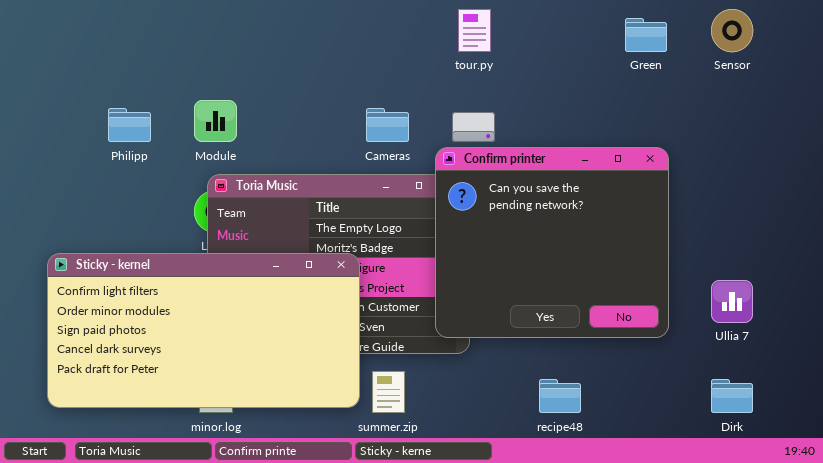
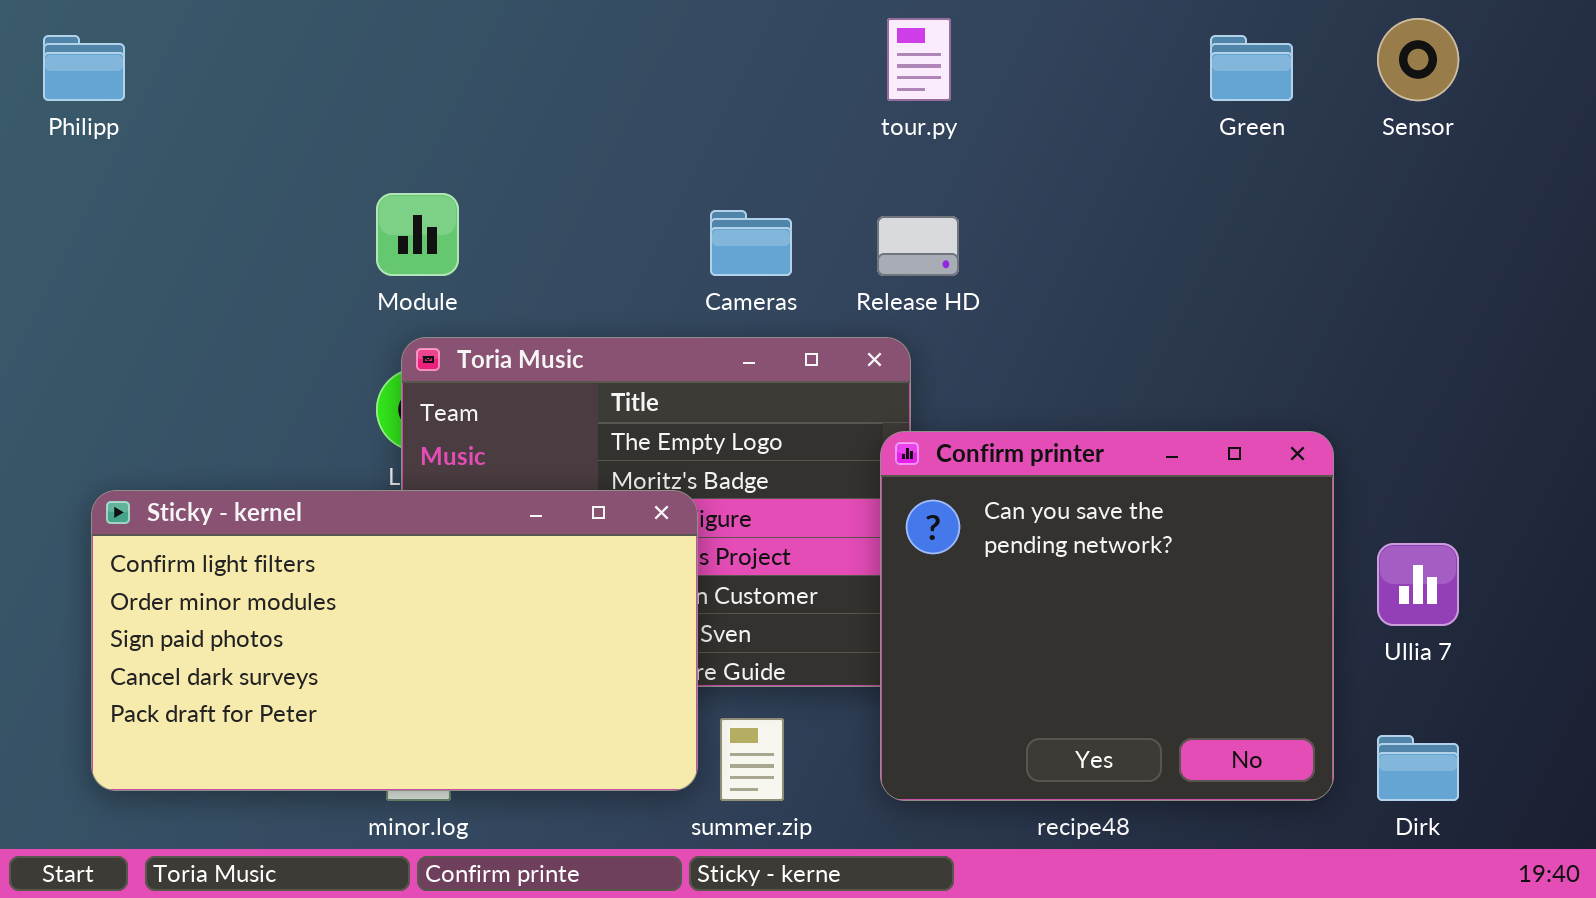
Philipp: [108,108,151,142] -> [43,35,125,101], moved
Confirm printer: [435,147,669,338] -> [880,431,1334,801], moved

